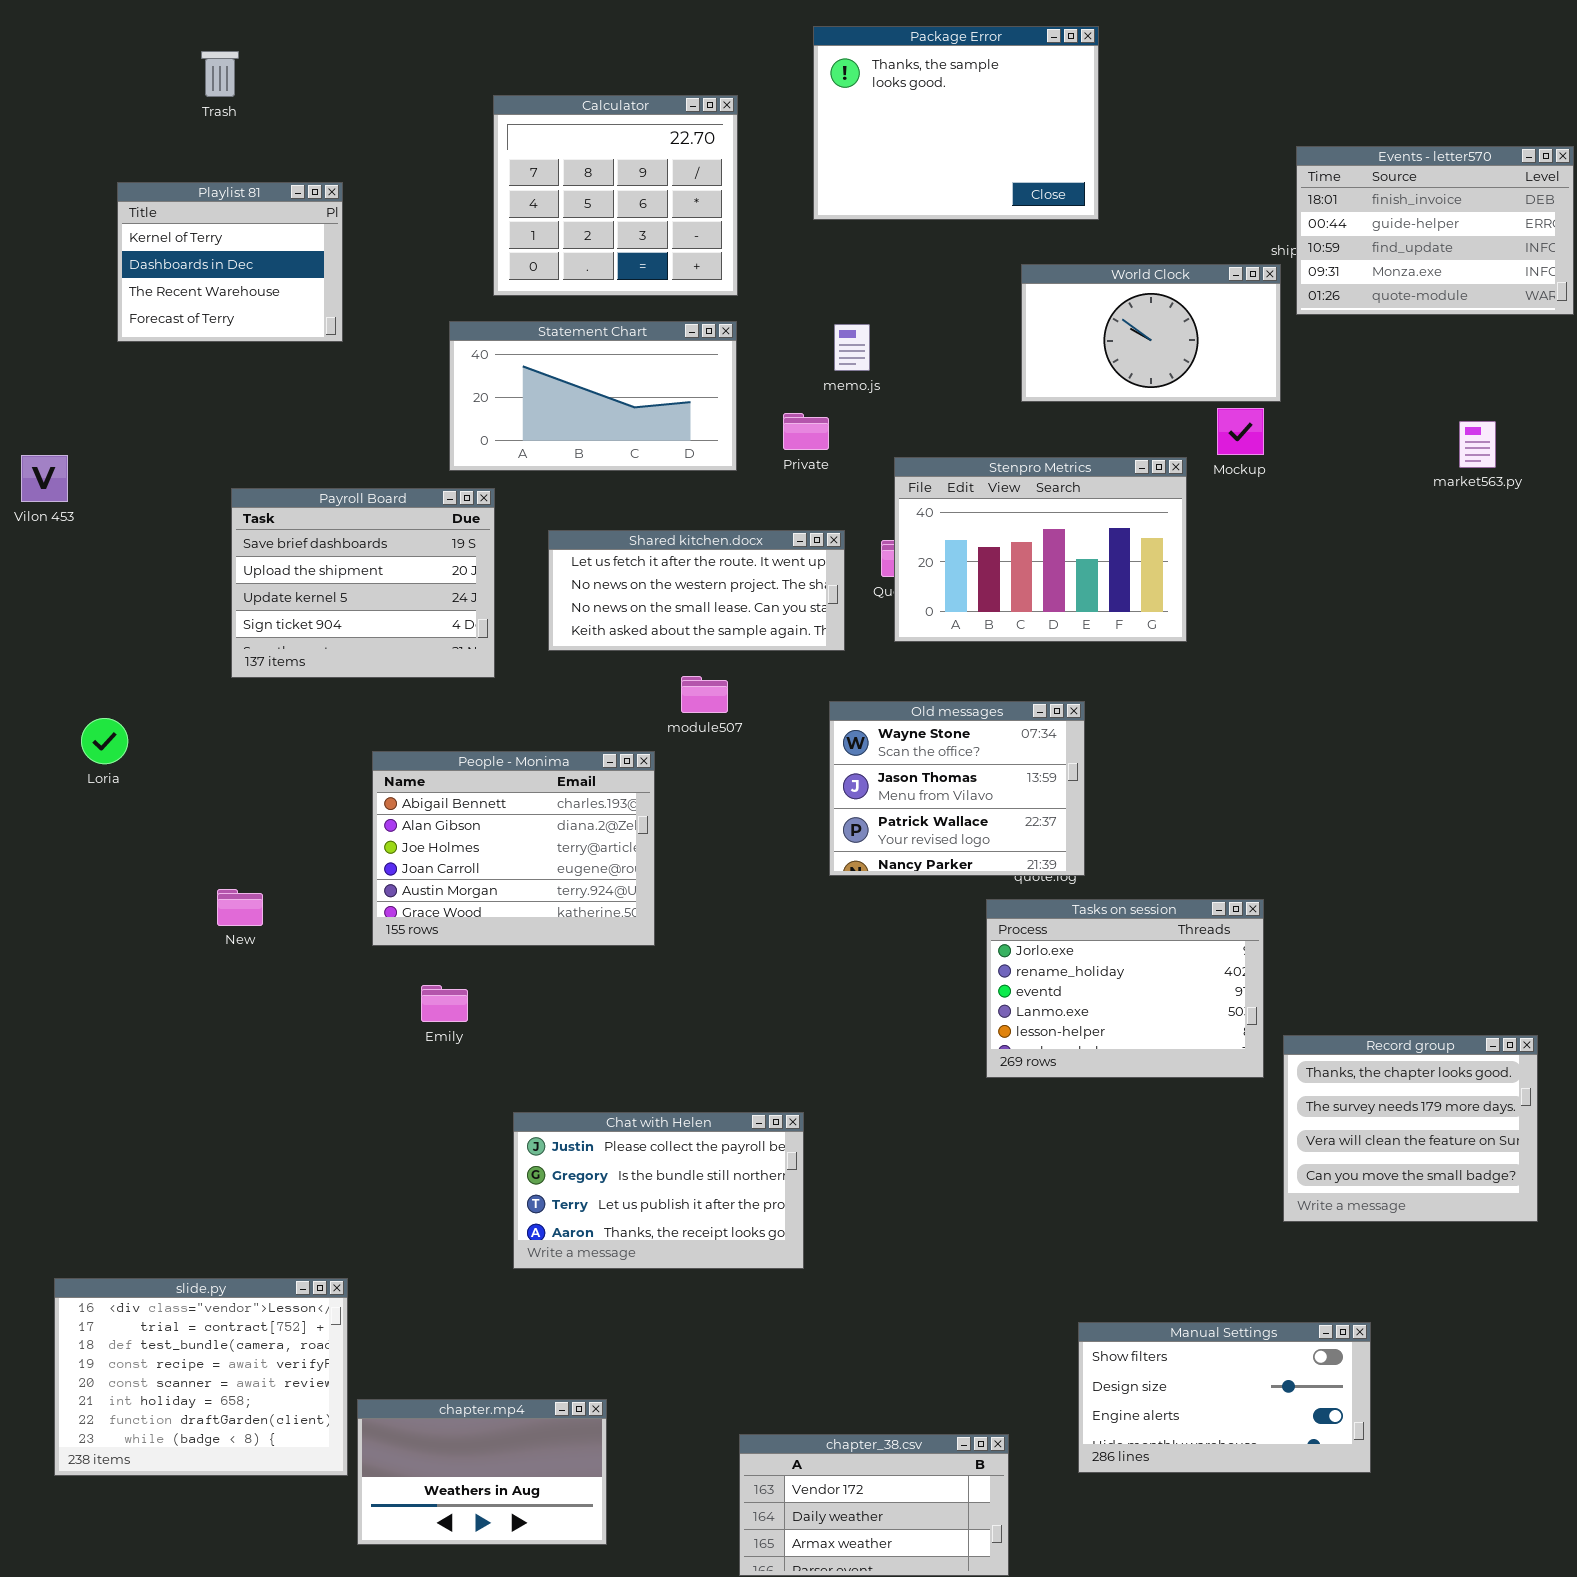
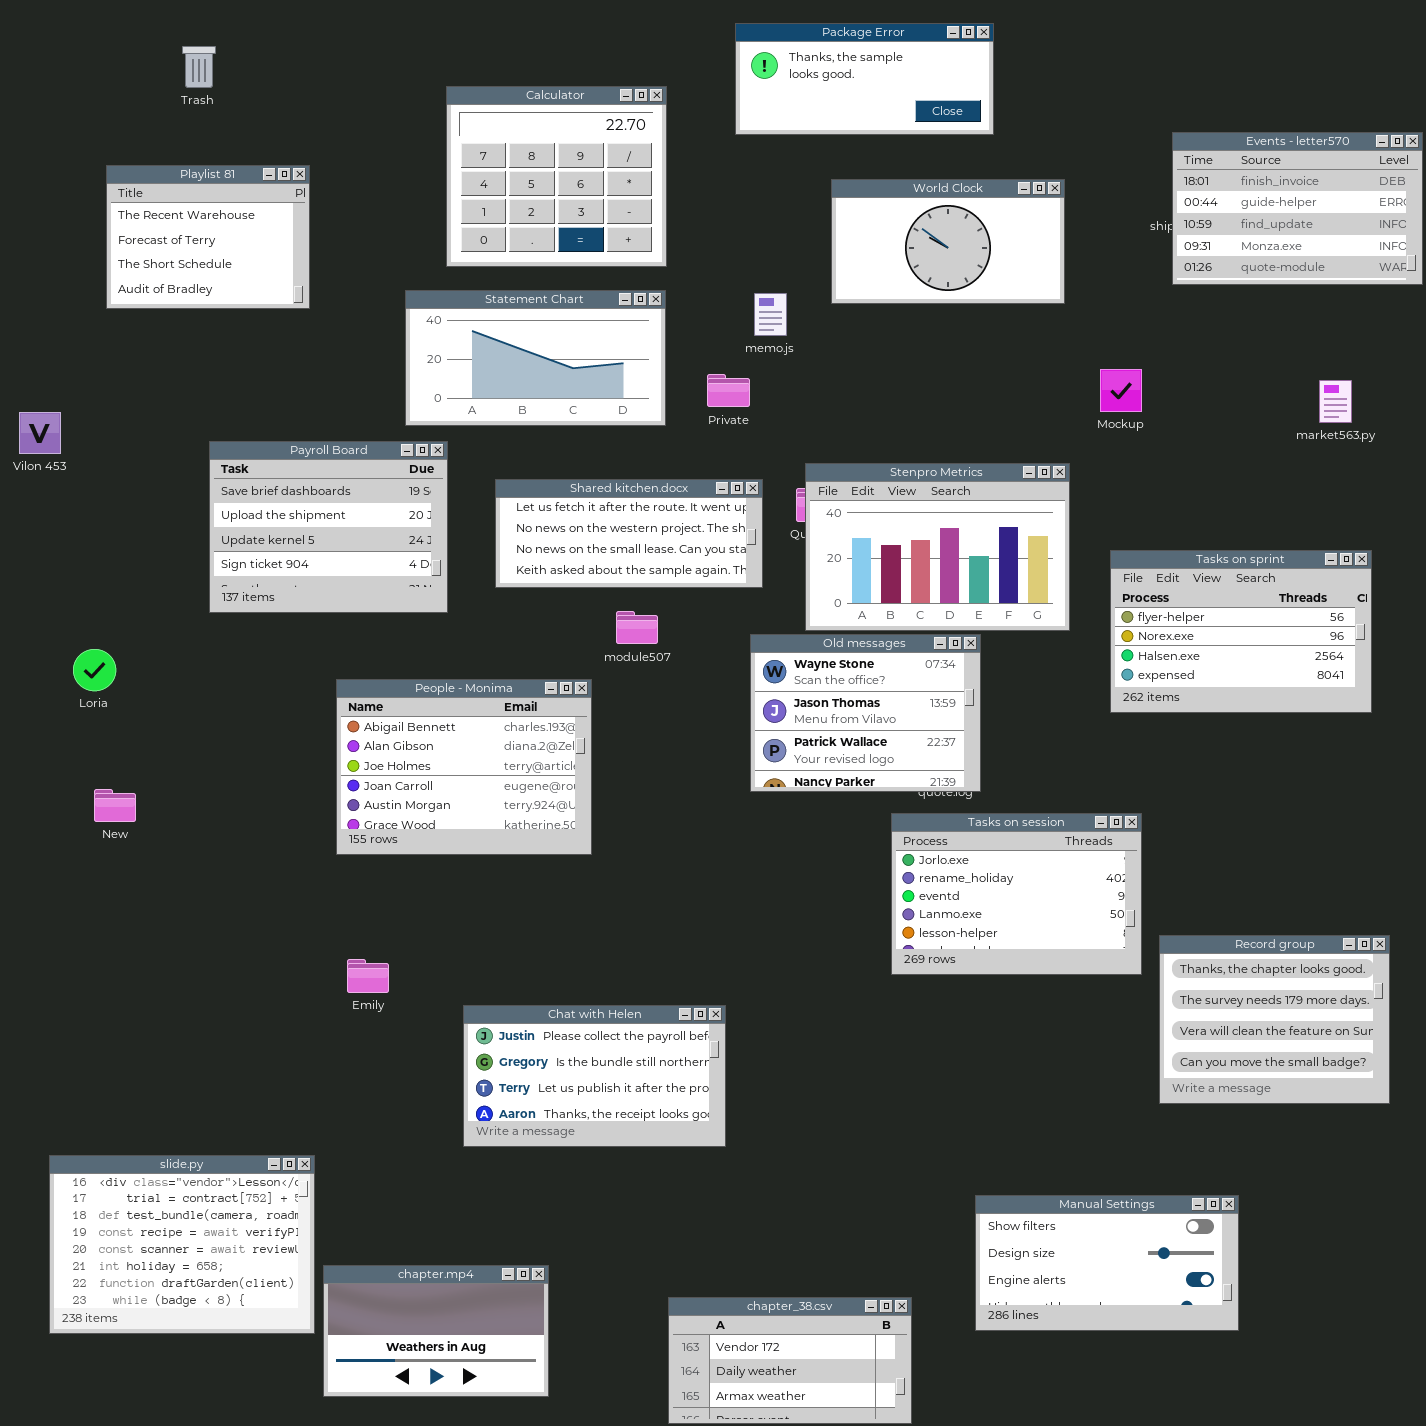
Package Error: [813,26,1099,220] -> [735,23,994,135], resized
Playlist 81: [117,182,343,342] -> [106,165,310,309], scrolled down 2 rows
World Clock: [1021,264,1281,402] -> [831,179,1065,304], moved
Stenpro Metrics: [894,457,1187,642] -> [805,463,1070,631], moved
Tasks on sprint: none -> [1110,550,1372,713], opened
New: [217,889,263,926] -> [94,789,136,822], moved
Emily: [421,985,468,1022] -> [347,959,389,993], moved

